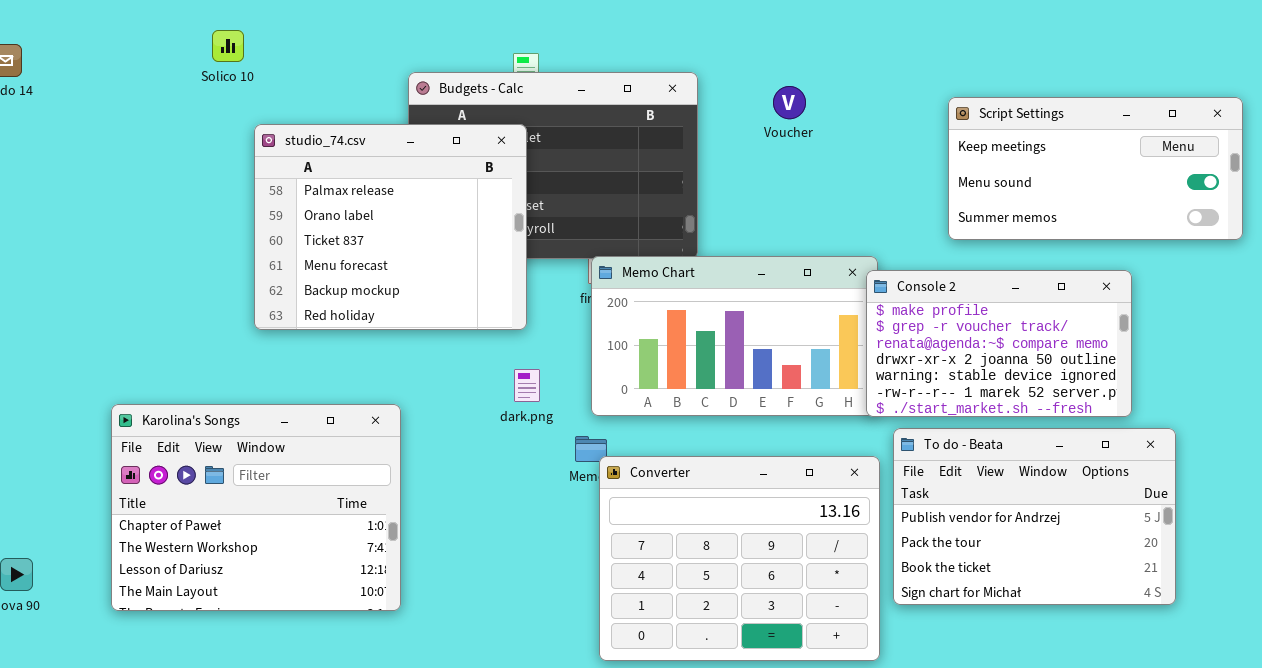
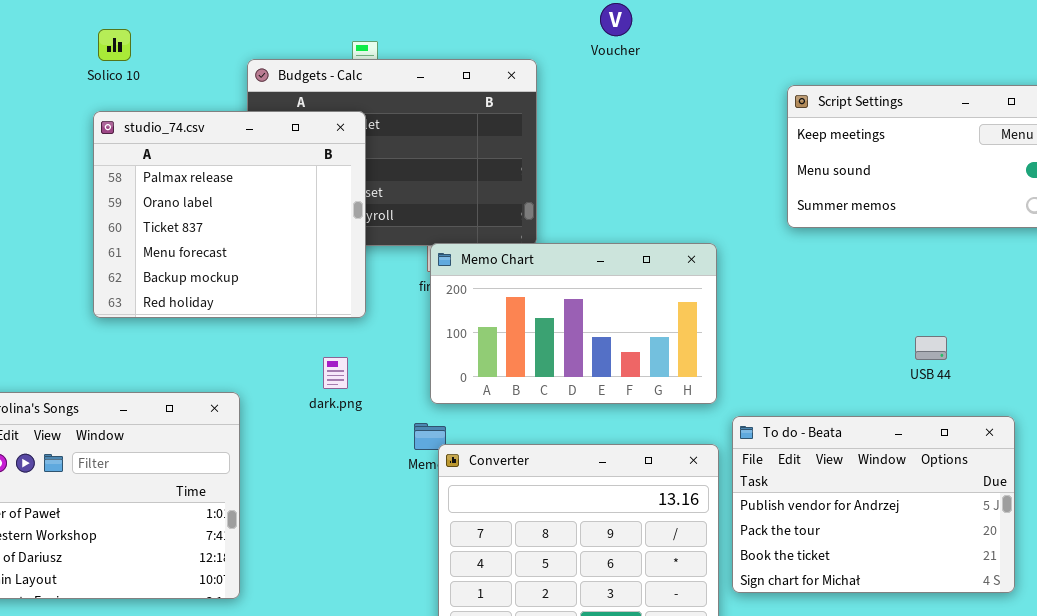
Solico 10: [212,30,244,62] -> [98,29,131,61], moved
Voucher: [773,86,806,119] -> [600,3,632,36], moved
Console 2: [866,270,1132,417] -> none, closed
dark.png: [514,369,540,402] -> [323,357,348,389], moved

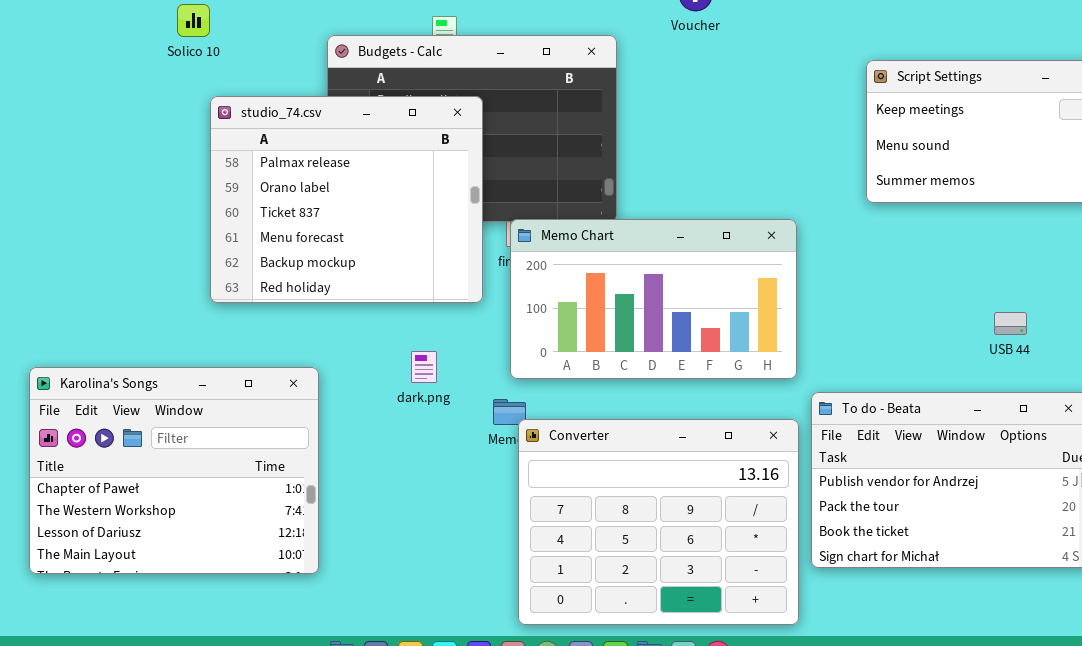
studio_74.csv: [93,111,366,318] -> [210,96,483,303], moved
dark.png: [323,357,348,389] -> [411,351,437,383], moved

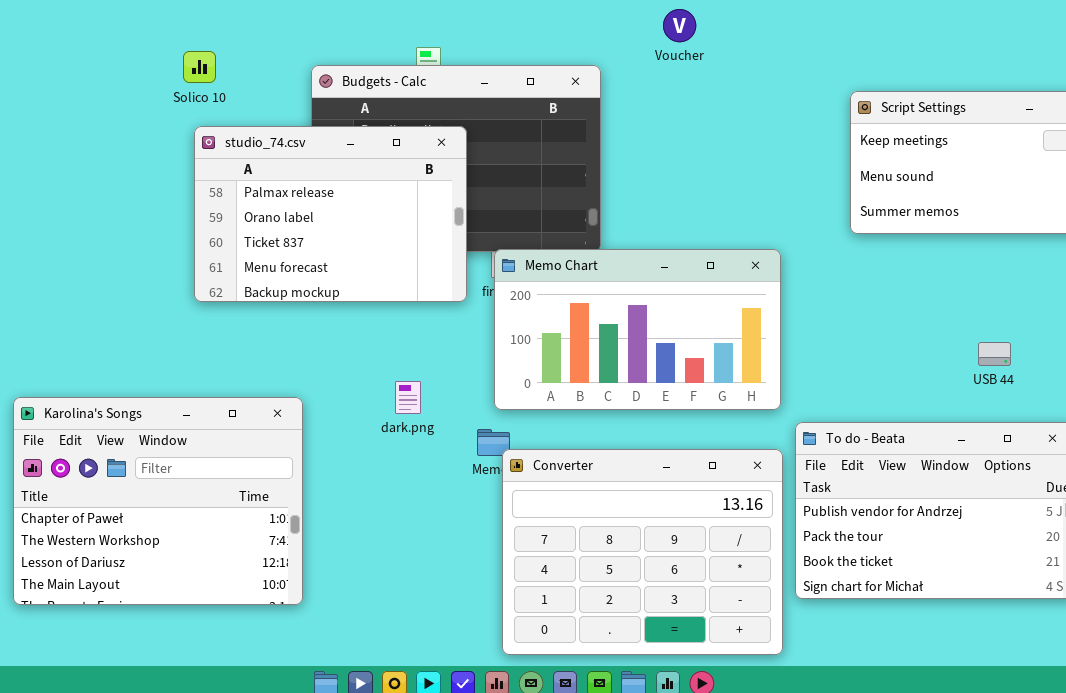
Solico 10: [177,4,210,37] -> [183,51,216,83], moved
studio_74.csv: [210,96,483,303] -> [194,126,467,302], resized

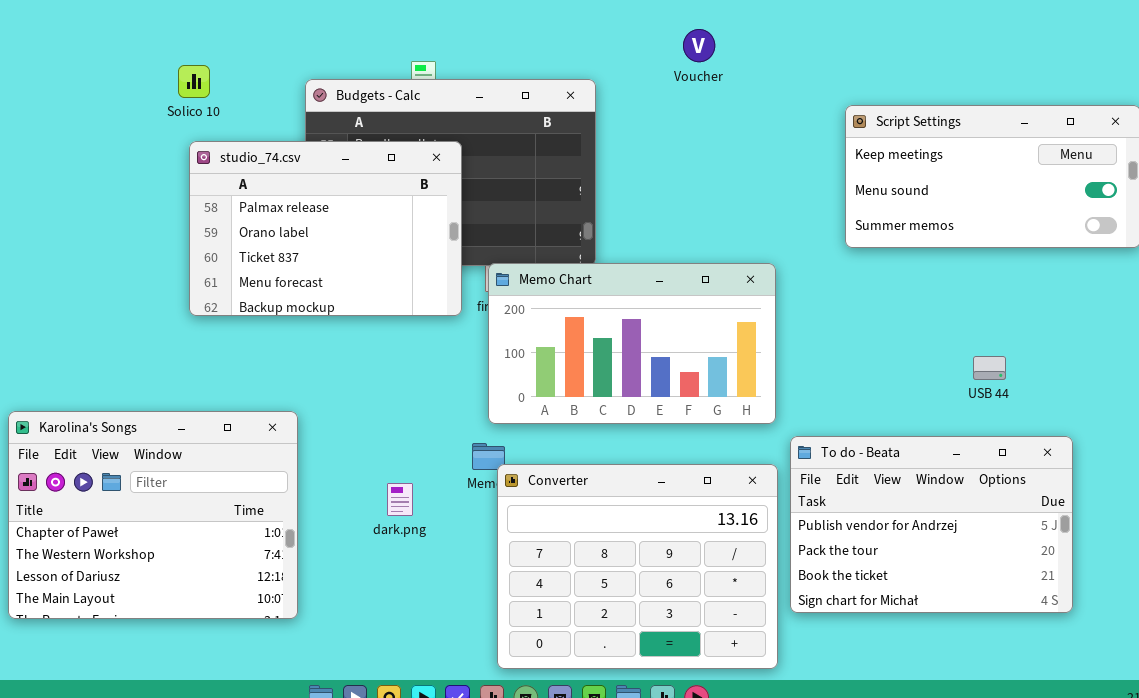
Voucher: [663,9,696,42] -> [683,29,715,62], moved
dark.png: [395,381,421,414] -> [387,483,413,516], moved

